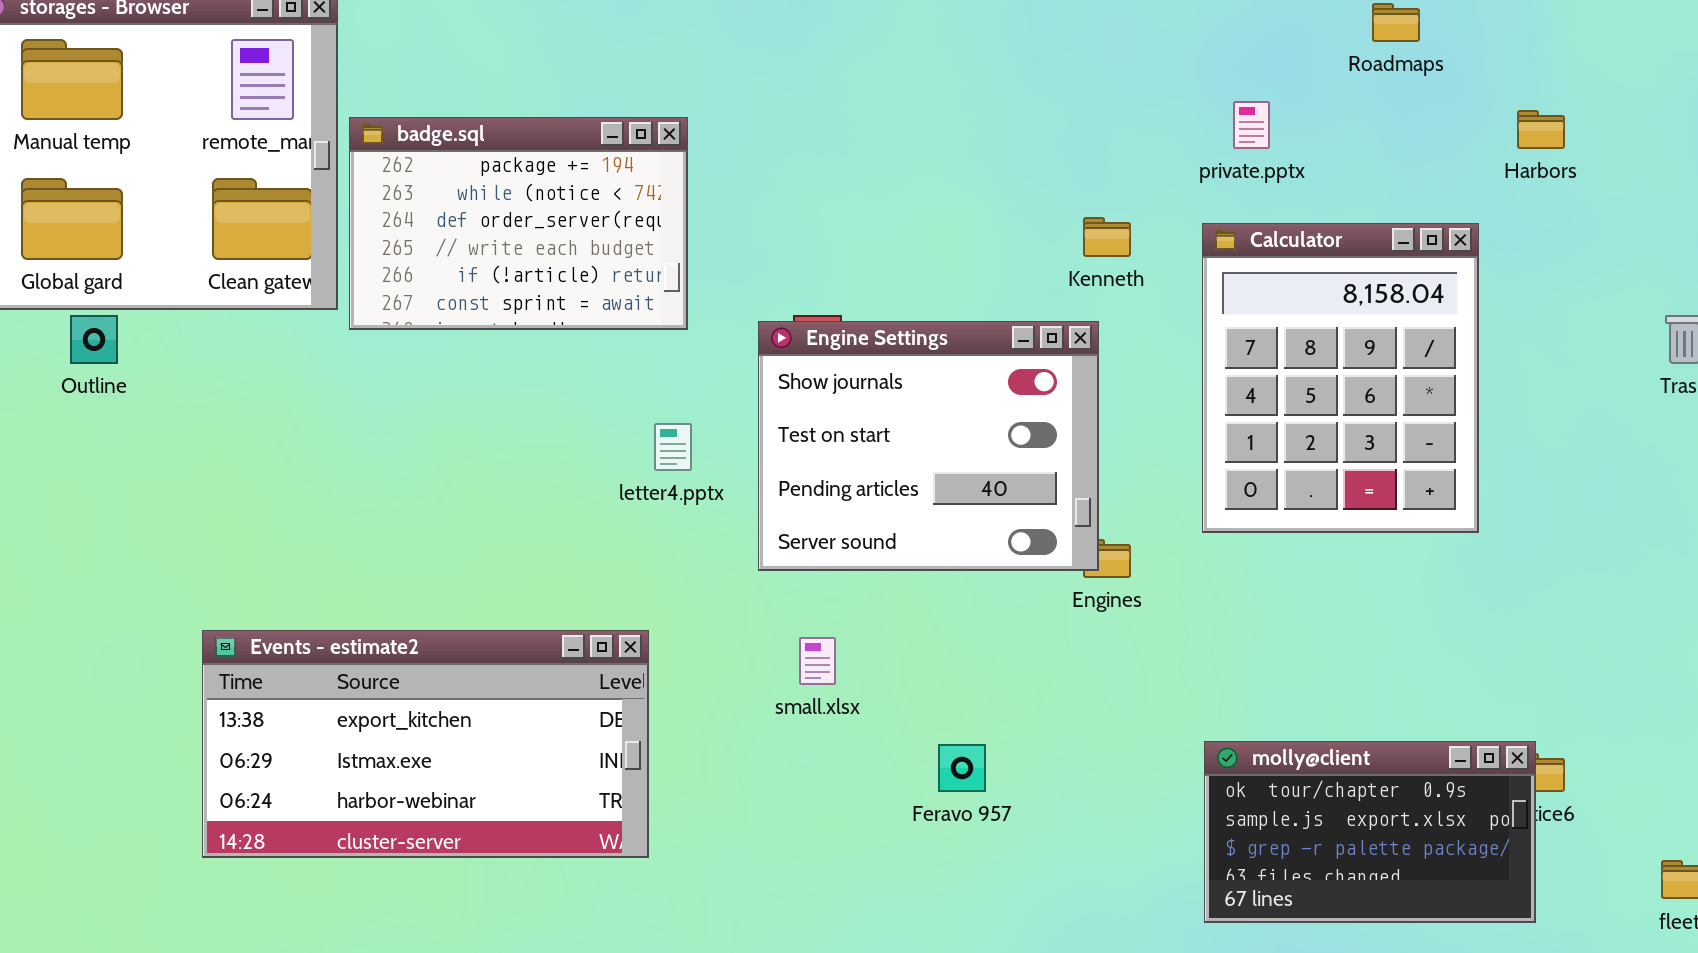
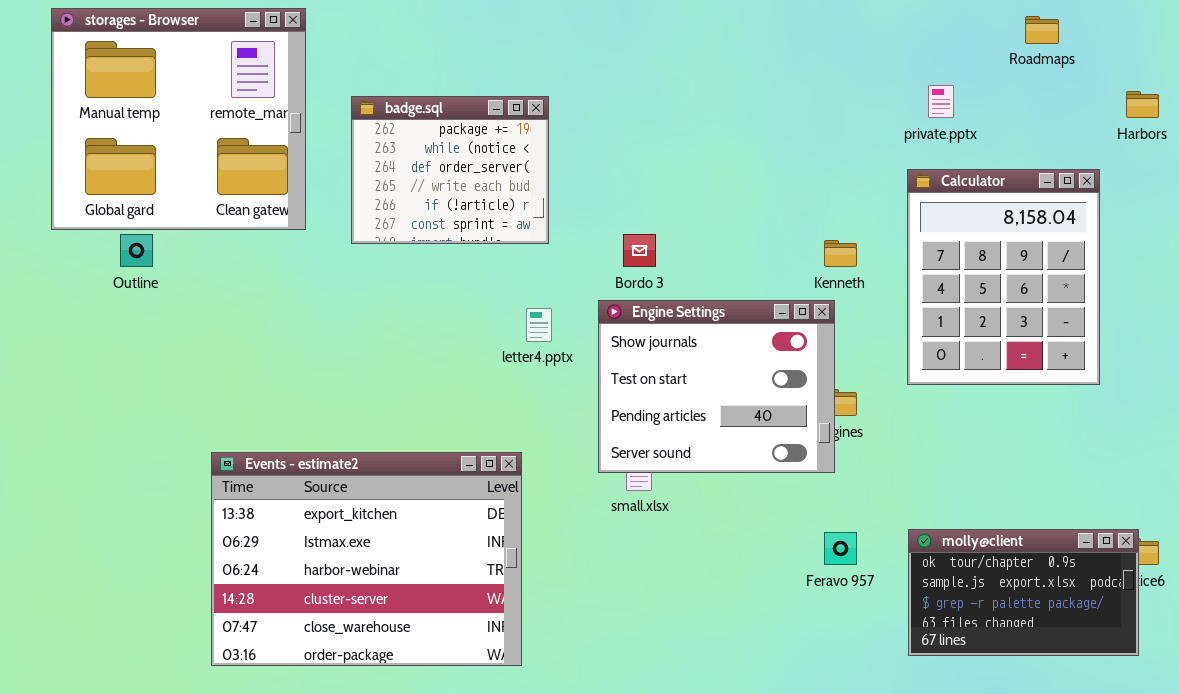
badge.sql: [349,117,688,330] -> [351,96,549,244], resized
Kenneth: [1083,217,1131,257] -> [824,240,857,267], moved
Engine Settings: [758,321,1099,571] -> [598,300,835,473], moved
Events - estimate2: [202,630,649,858] -> [211,452,522,666], resized
Feravo 957: [938,744,986,792] -> [824,532,857,565], moved

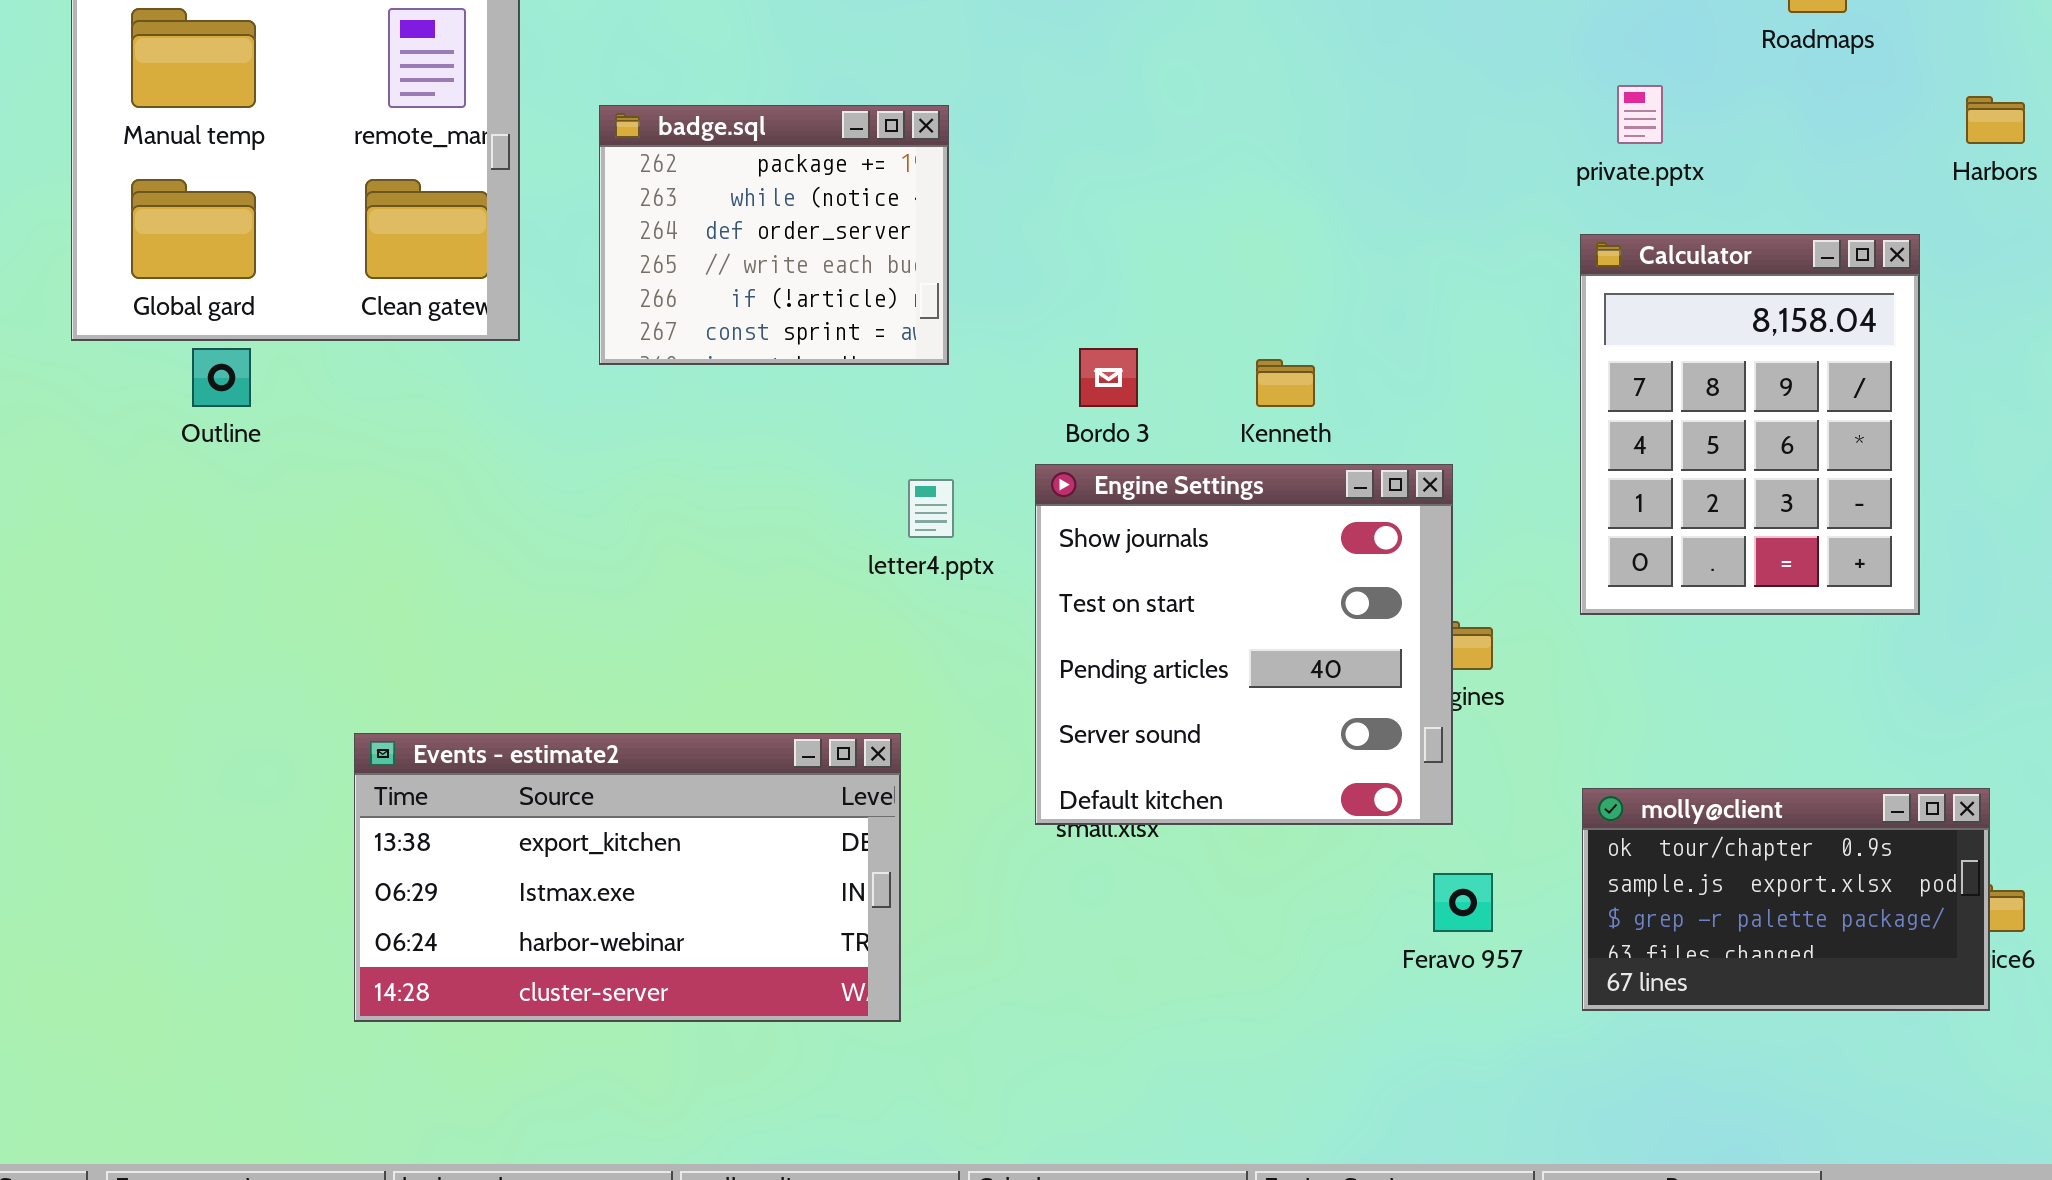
Kenneth: [824,240,857,267] -> [1256,359,1315,407], moved
Engine Settings: [598,300,835,473] -> [1035,464,1453,825], resized
Events - estimate2: [211,452,522,666] -> [354,733,901,1022], resized
molly@client: [908,529,1139,656] -> [1582,788,1990,1011], moved

